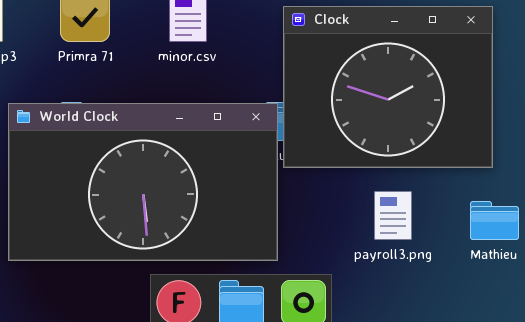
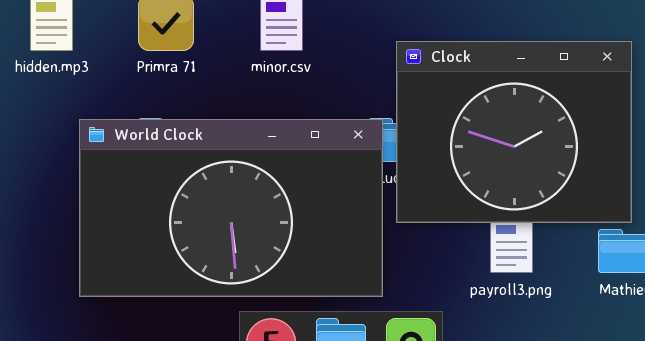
Clock: [283,6,493,168] -> [396,41,632,223], moved

